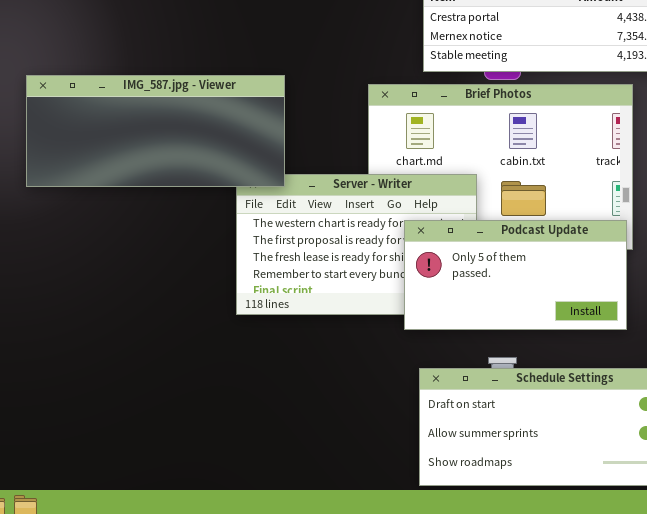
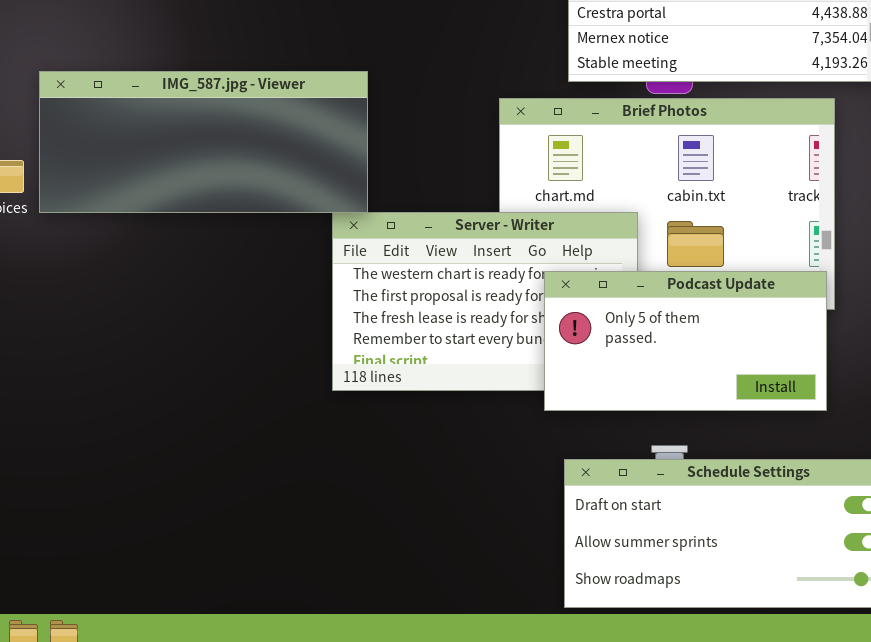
IMG_587.jpg - Viewer: [26,75,285,187] -> [39,71,368,213], moved

